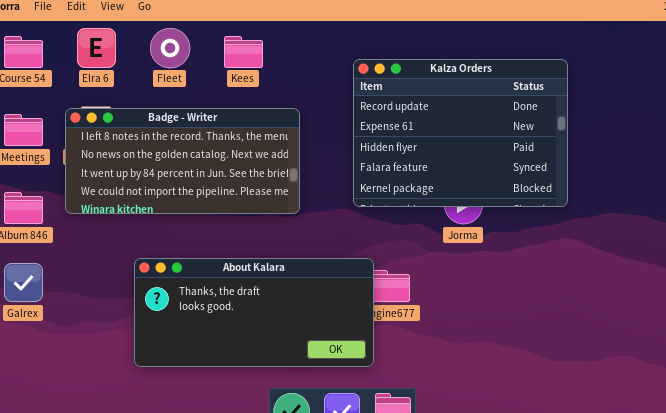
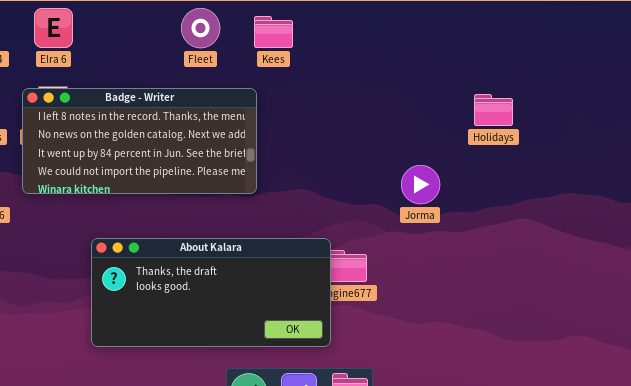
Fleet: [150,28,190,68] -> [181,8,220,48], moved
Kees: [224,36,263,68] -> [254,16,293,48], moved
Kalza Orders: [353,59,568,207] -> none, closed

